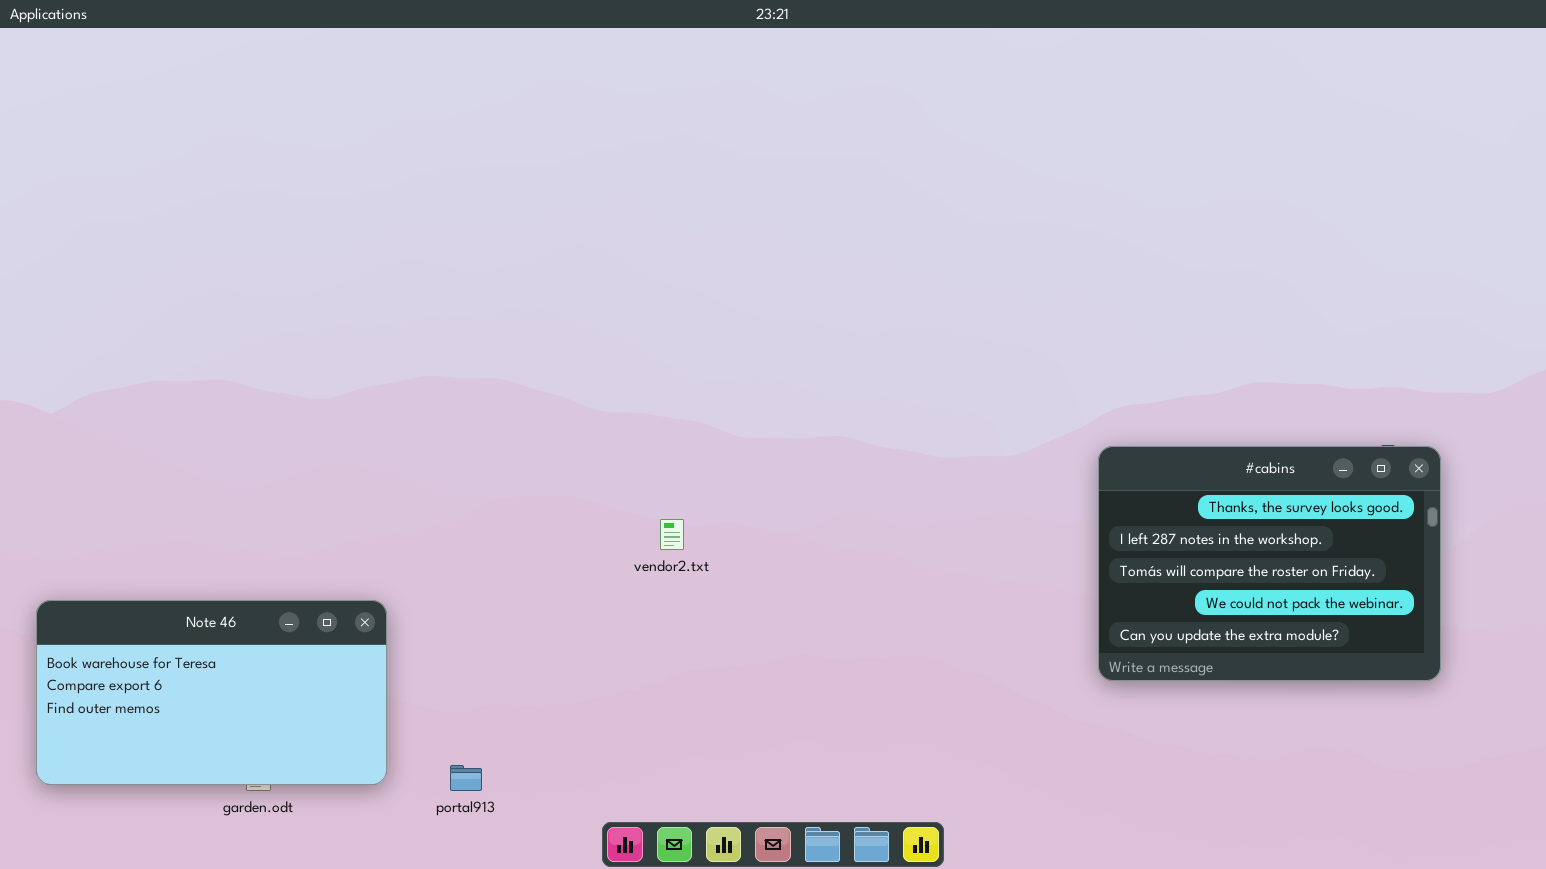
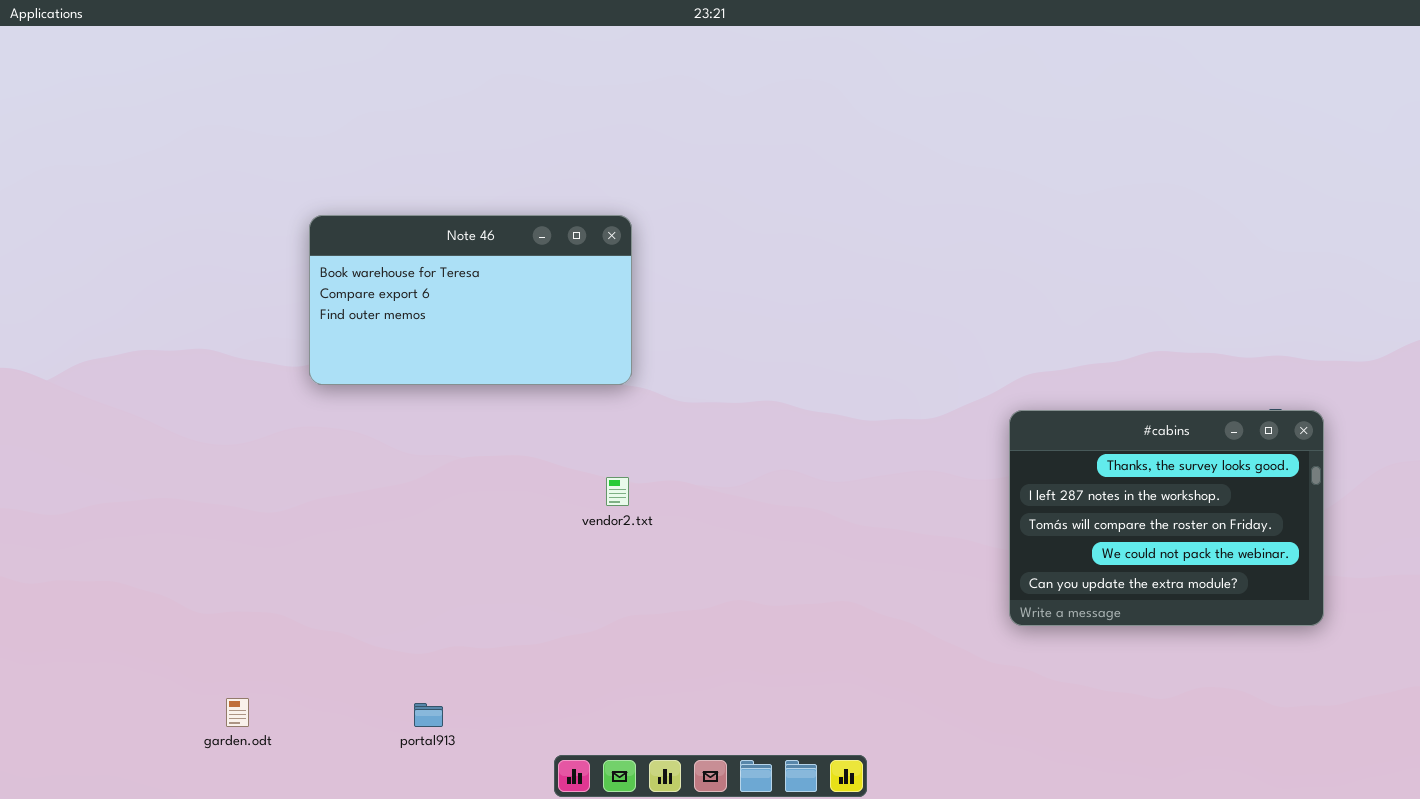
Note 46: [36,600,387,785] -> [309,215,632,385], moved

